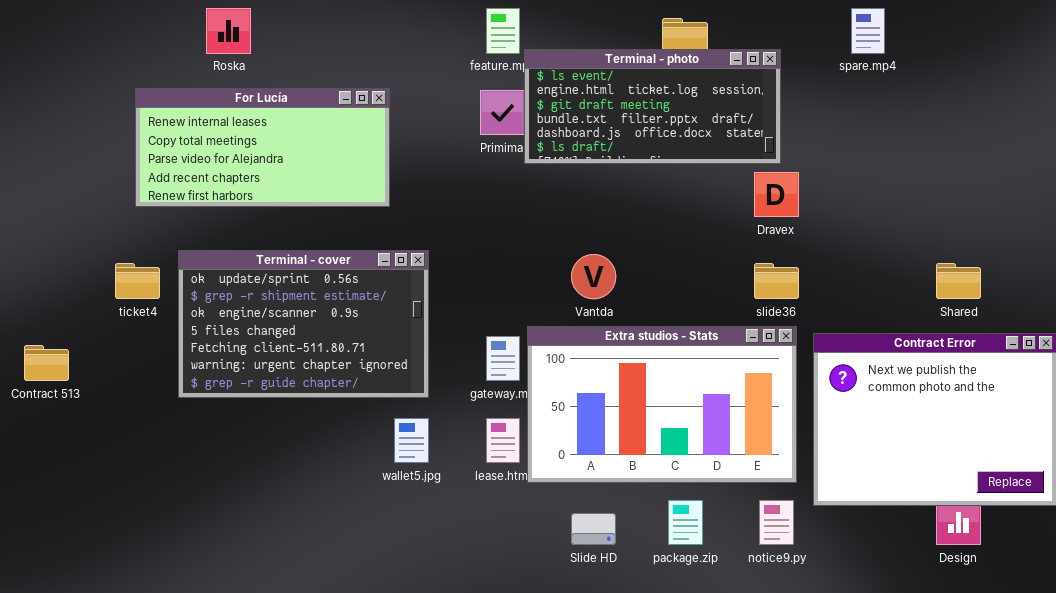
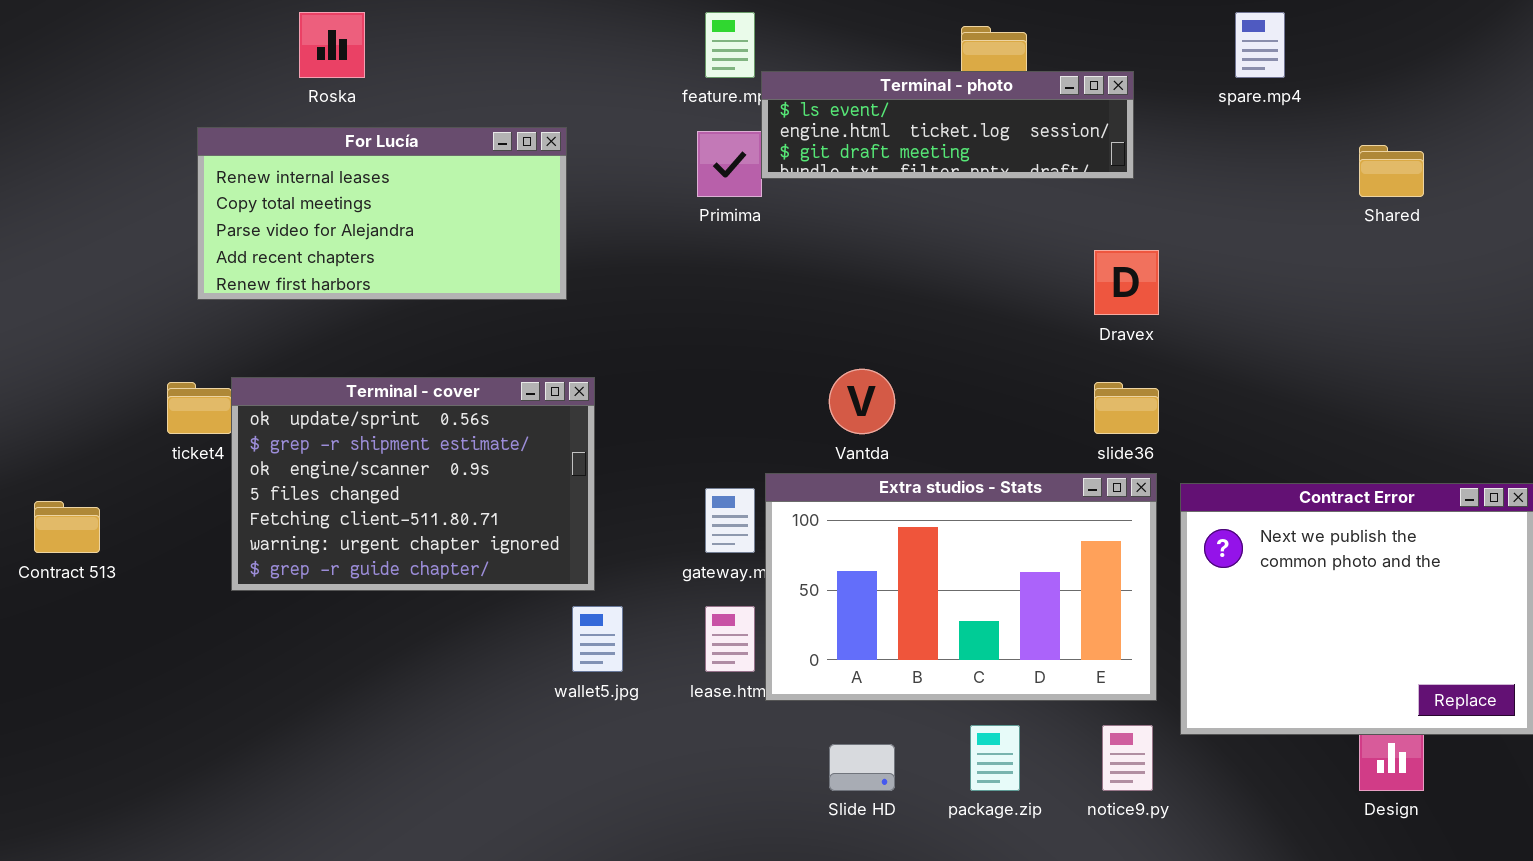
Terminal - photo: [524,49,781,164] -> [761,71,1134,179], resized
Terminal - cover: [178,250,429,398] -> [231,377,595,591], moved
Shared: [936,263,981,299] -> [1359,145,1424,197], moved

